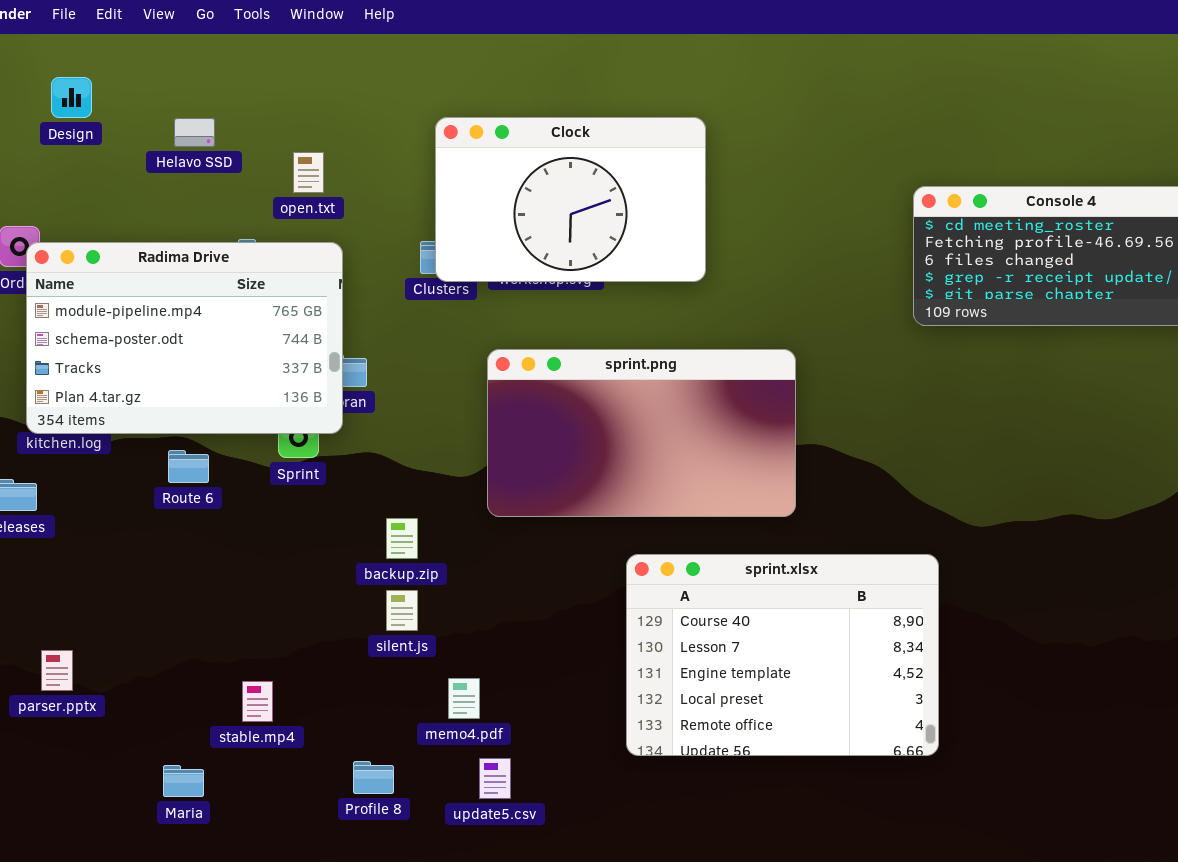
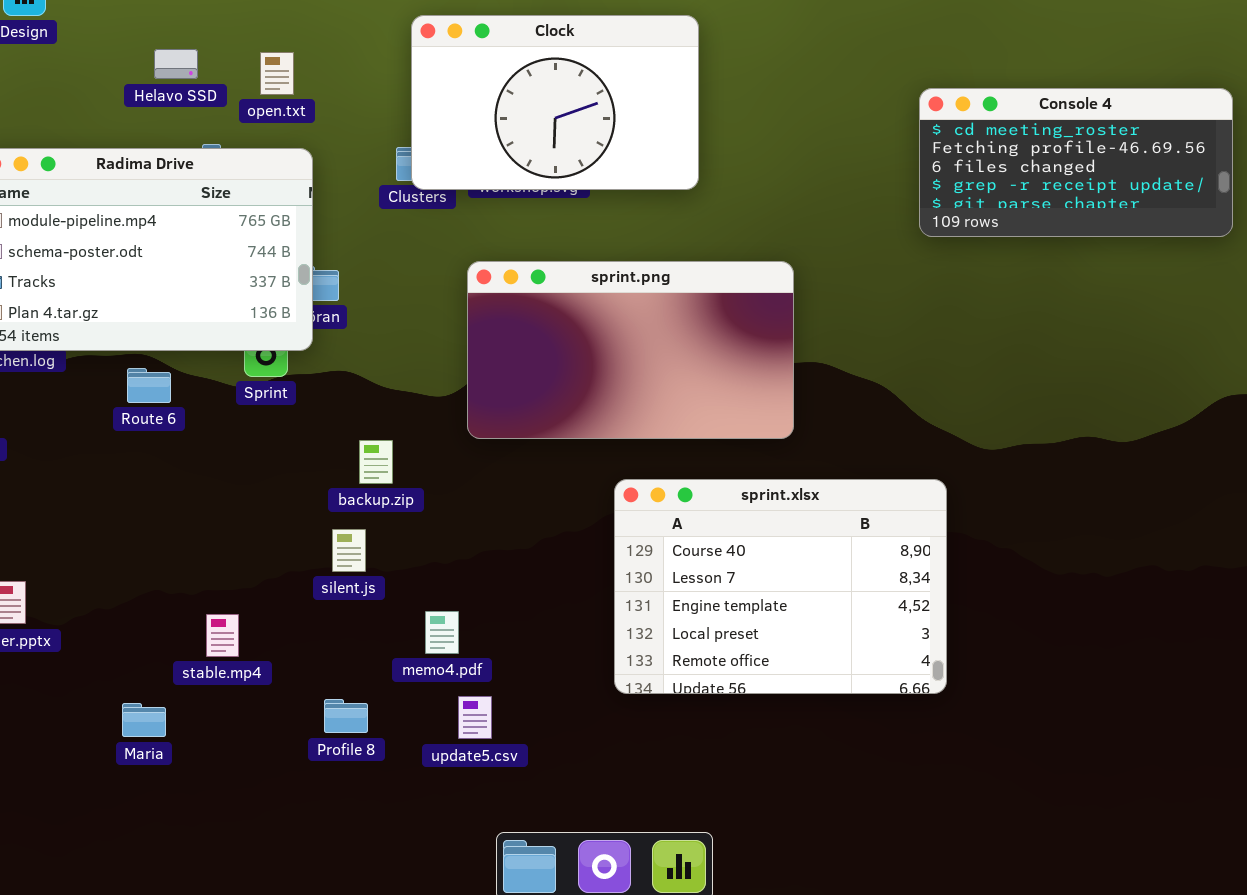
Helavo SSD: [174,118,215,147] -> [154,49,198,79], moved
silent.js: [386,590,418,631] -> [332,529,366,572], moved

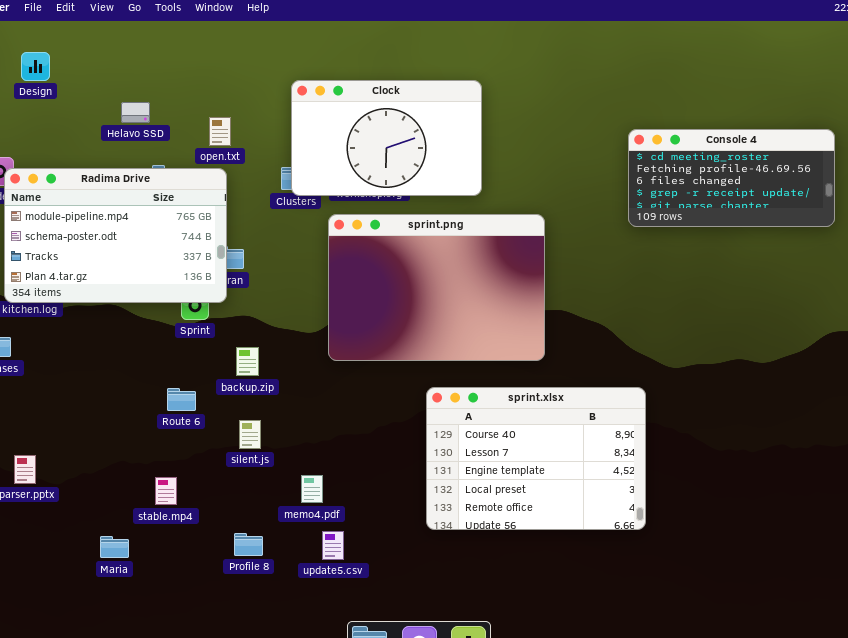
open.txt: [260,52,294,95] -> [209,117,231,146], moved
sprint.png: [467,261,794,439] -> [328,214,545,361], resized
Route 6: [127,368,171,403] -> [167,388,196,411], moved
backup.zip: [359,440,393,484] -> [236,347,259,376], moved

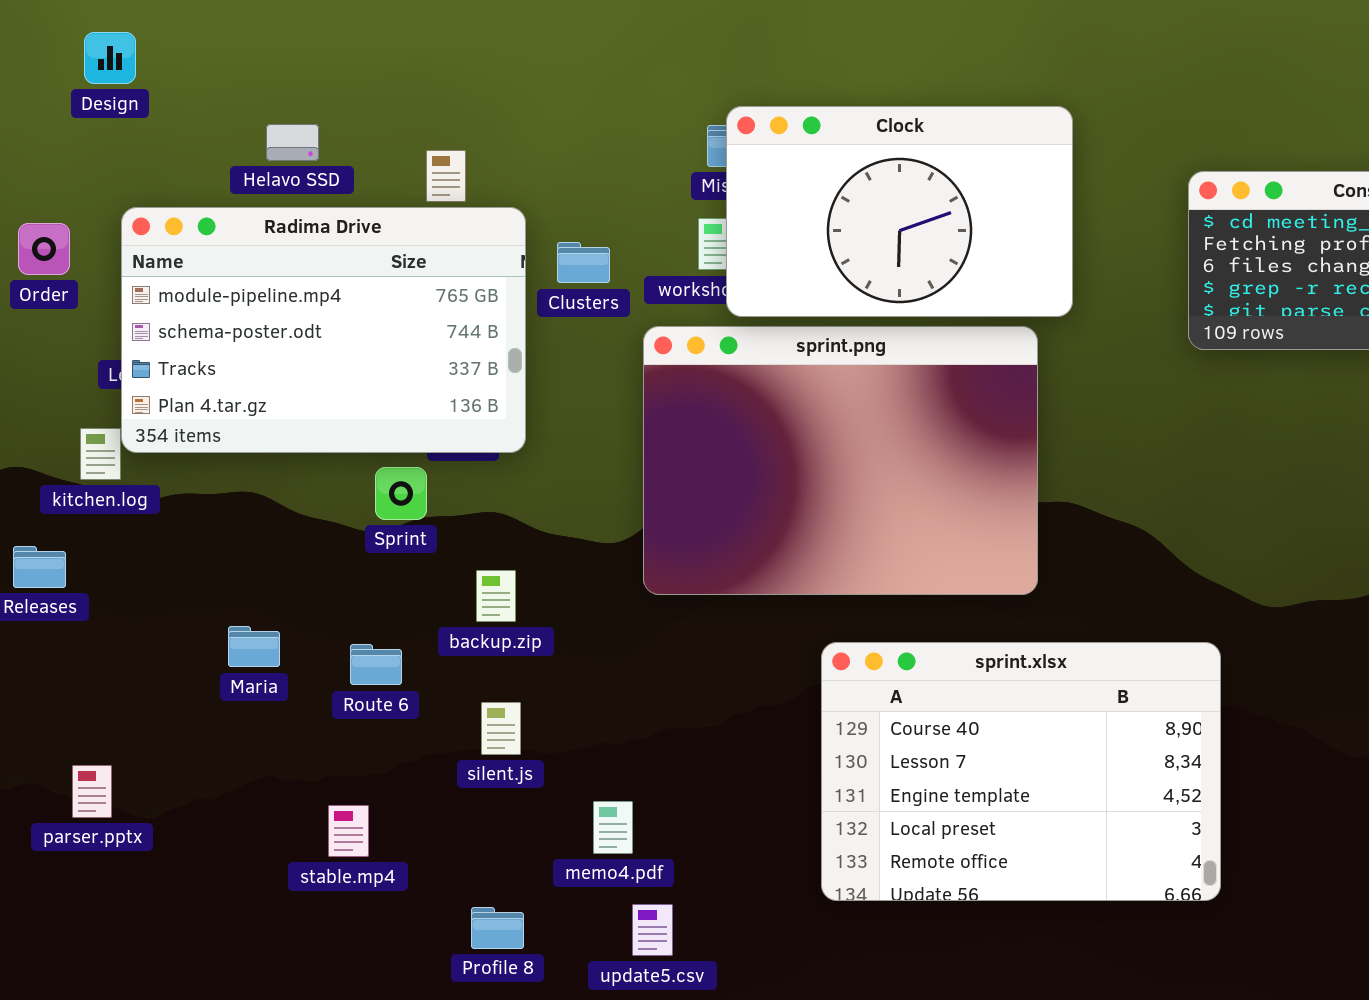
Clock: [291,80,482,196] -> [726,106,1073,317], moved
Radima Drive: [4,168,227,303] -> [121,207,526,453], moved
Maria: [100,536,129,558] -> [228,626,280,667], moved

